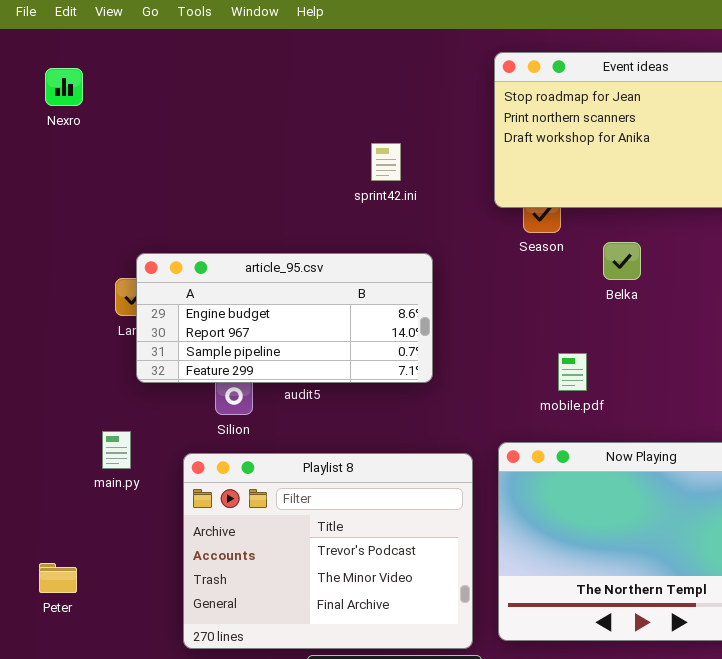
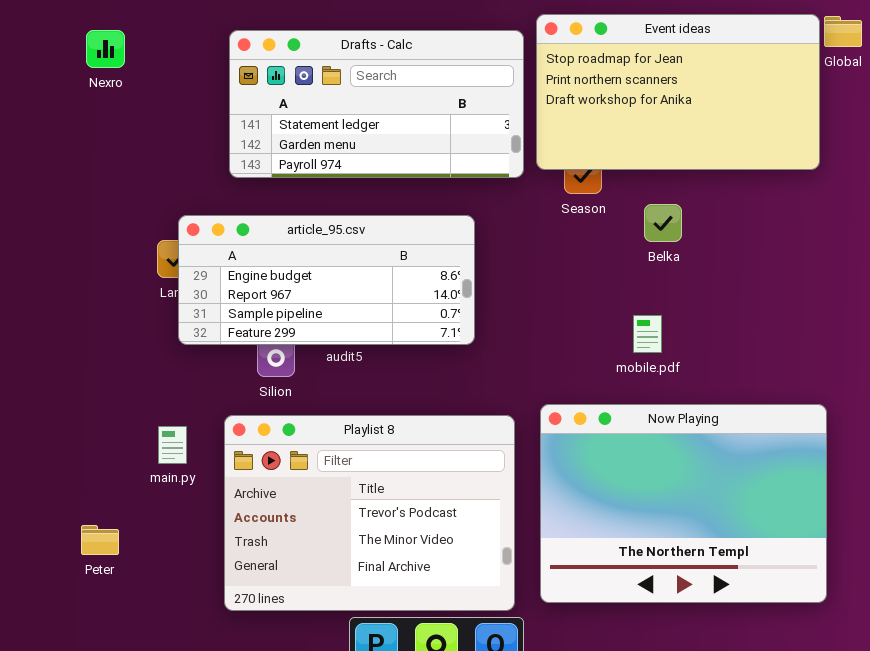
Drafts - Calc: none -> [229,30,524,178], opened
mobile.pdf: [558,353,587,391] -> [633,315,662,353], moved
main.py: [102,431,131,469] -> [158,426,187,464], moved

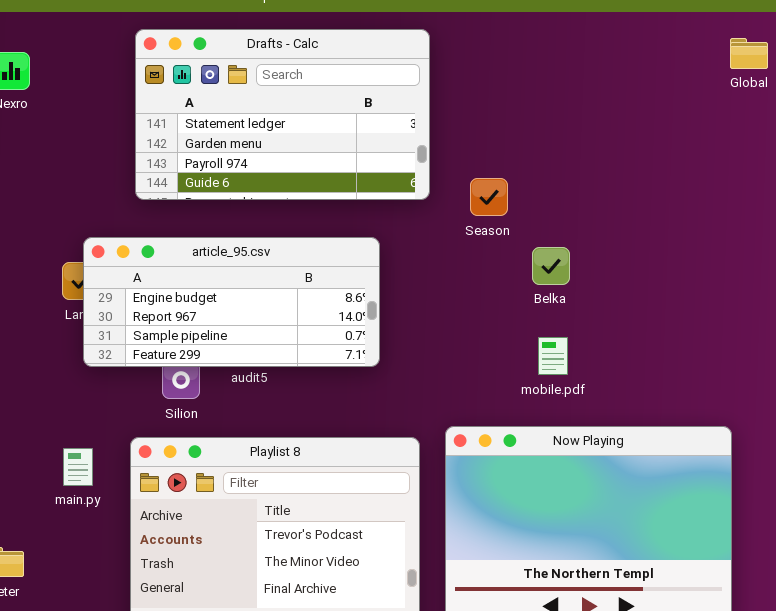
Event ideas: [536,14,820,170] -> none, closed
Drafts - Calc: [229,30,524,178] -> [135,29,430,200], resized
Belka: [644,204,682,242] -> [532,247,570,285], moved

